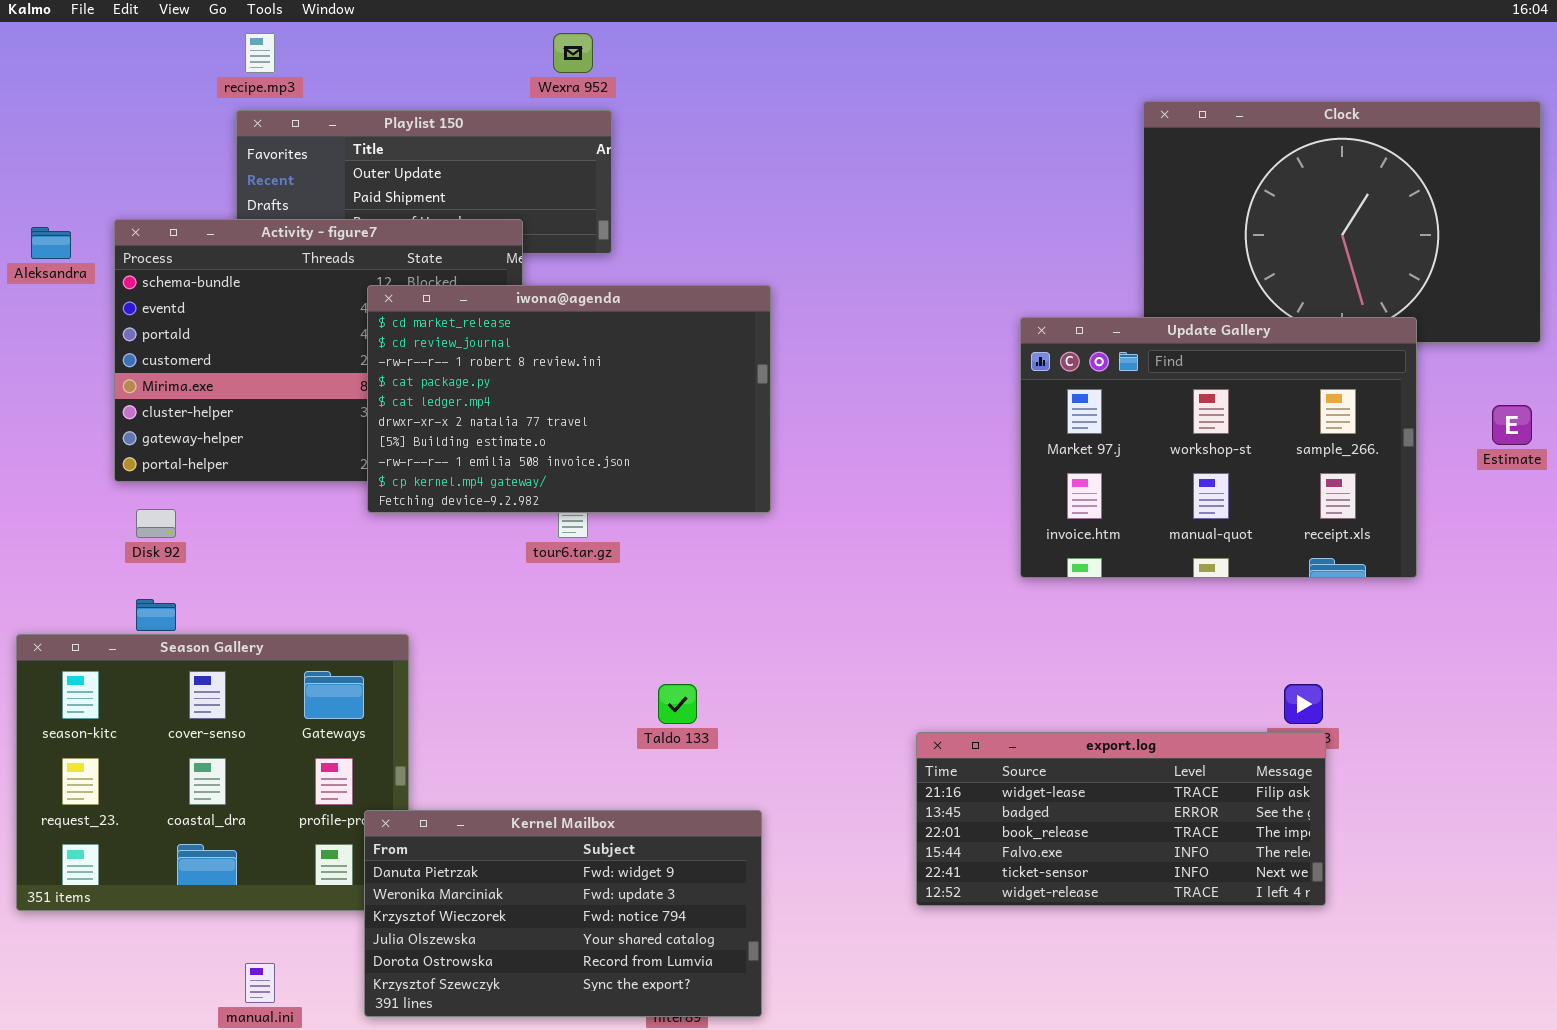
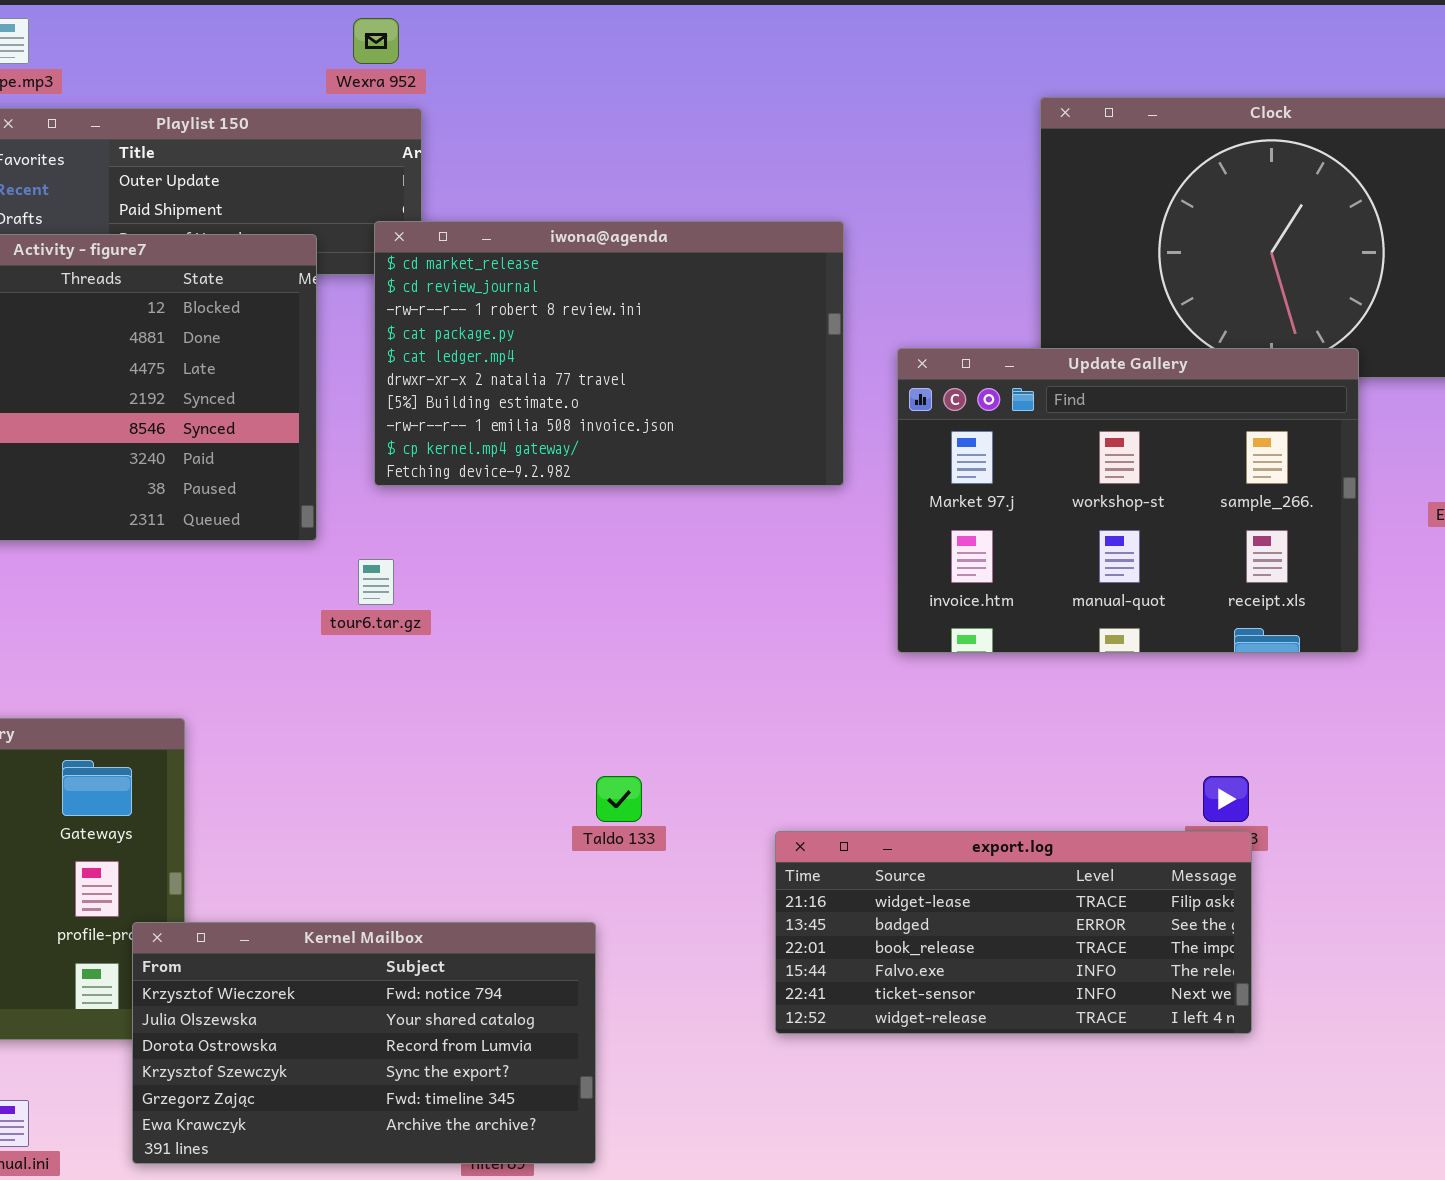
iwona@agenda: [367,285,771,513] -> [374,221,844,486], moved
Taldo 133: [658,684,697,724] -> [596,776,642,822], moved
Kernel Mailbox: [364,810,762,1017] -> [132,922,596,1164], scrolled down 2 rows

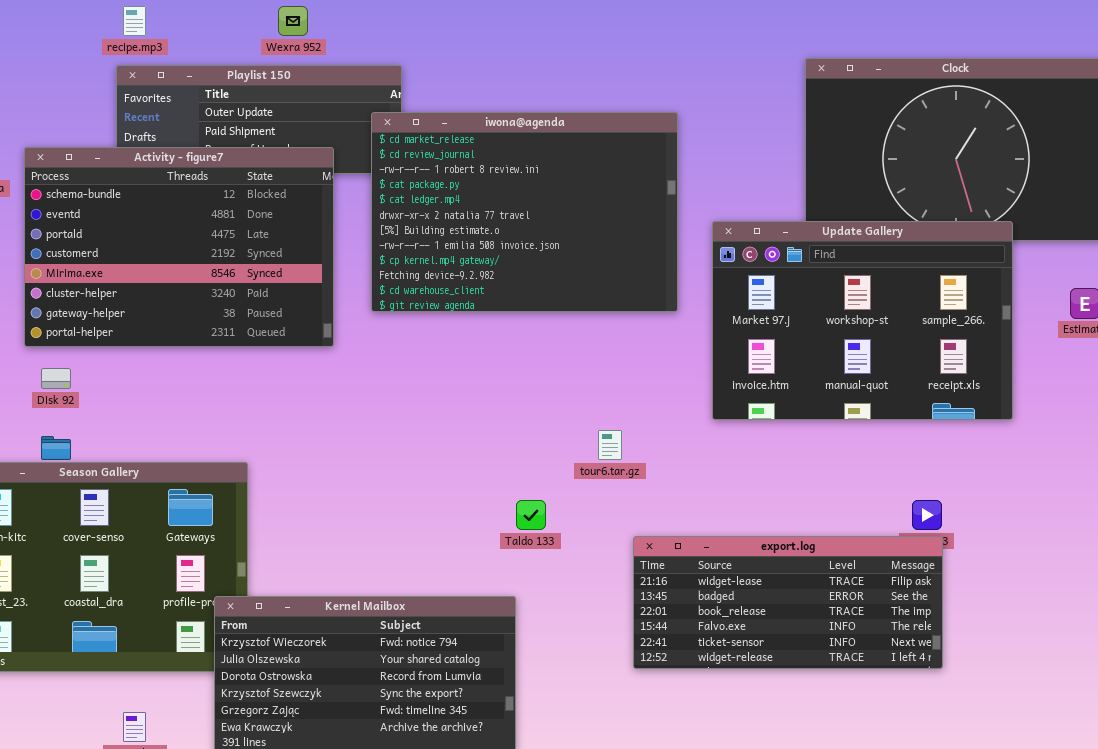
Wexra 952: [353,18,399,64] -> [278,6,308,36], moved
iwona@agenda: [374,221,844,486] -> [371,112,678,312], resized
tour6.tar.gz: [358,559,394,605] -> [598,430,622,460], moved

